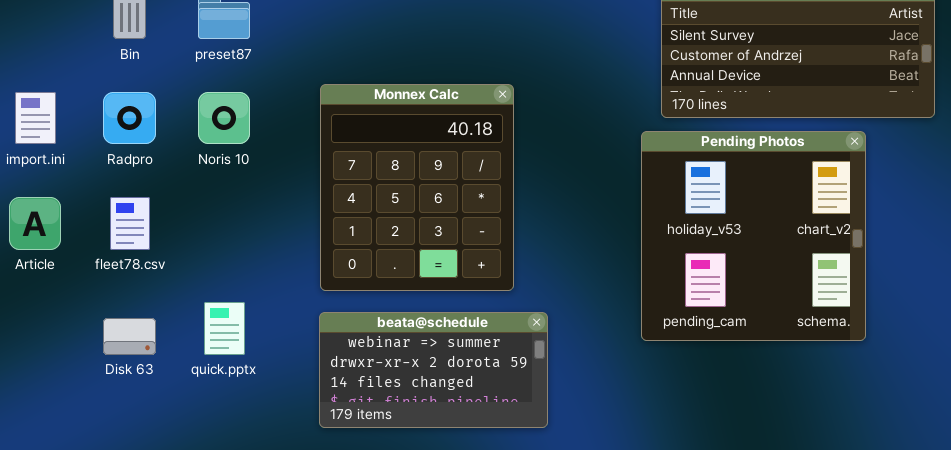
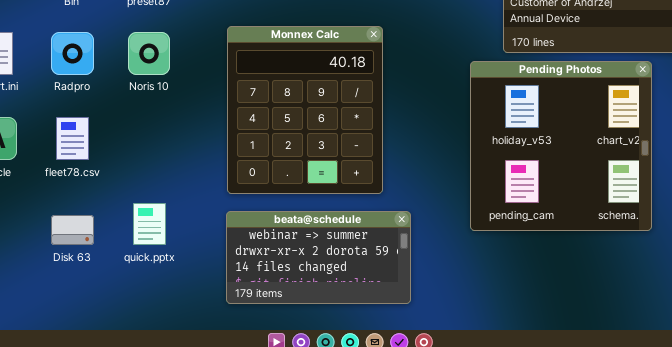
Pending Photos: [641,131,866,341] -> [470,61,652,231], moved

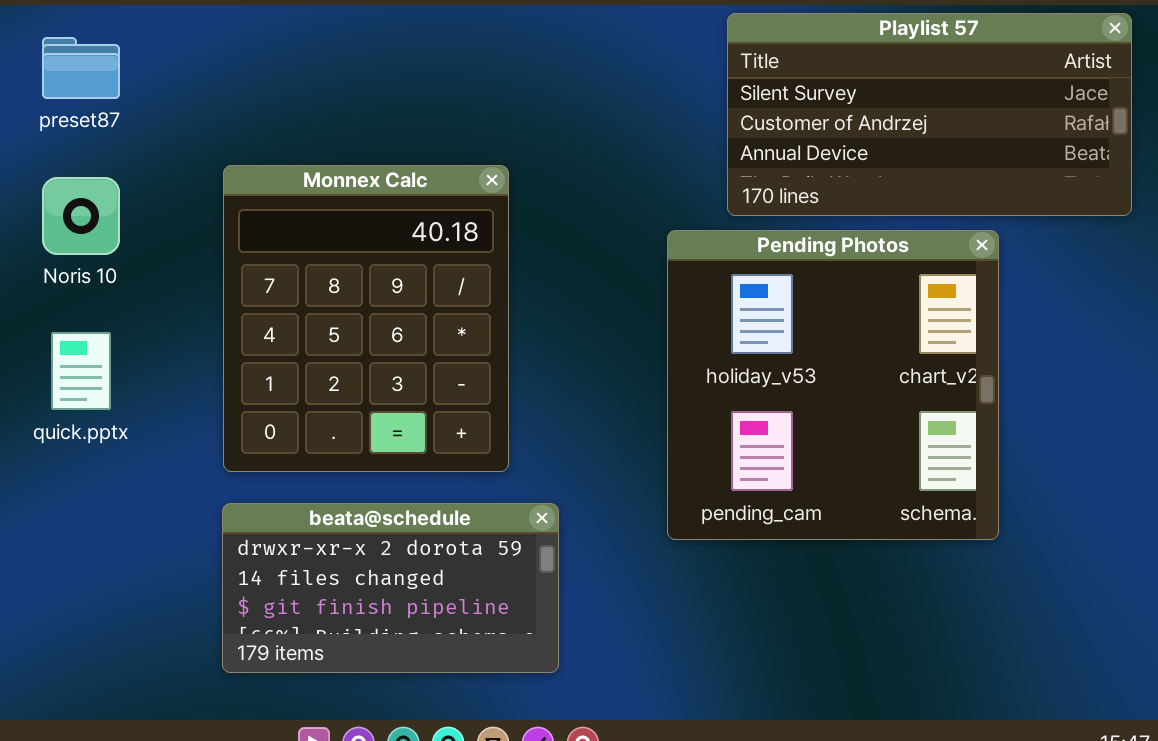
quick.pptx: [133,203,166,245] -> [51,332,111,410], moved
beata@schedule: [226,211,411,304] -> [222,503,559,673], scrolled down 1 row

